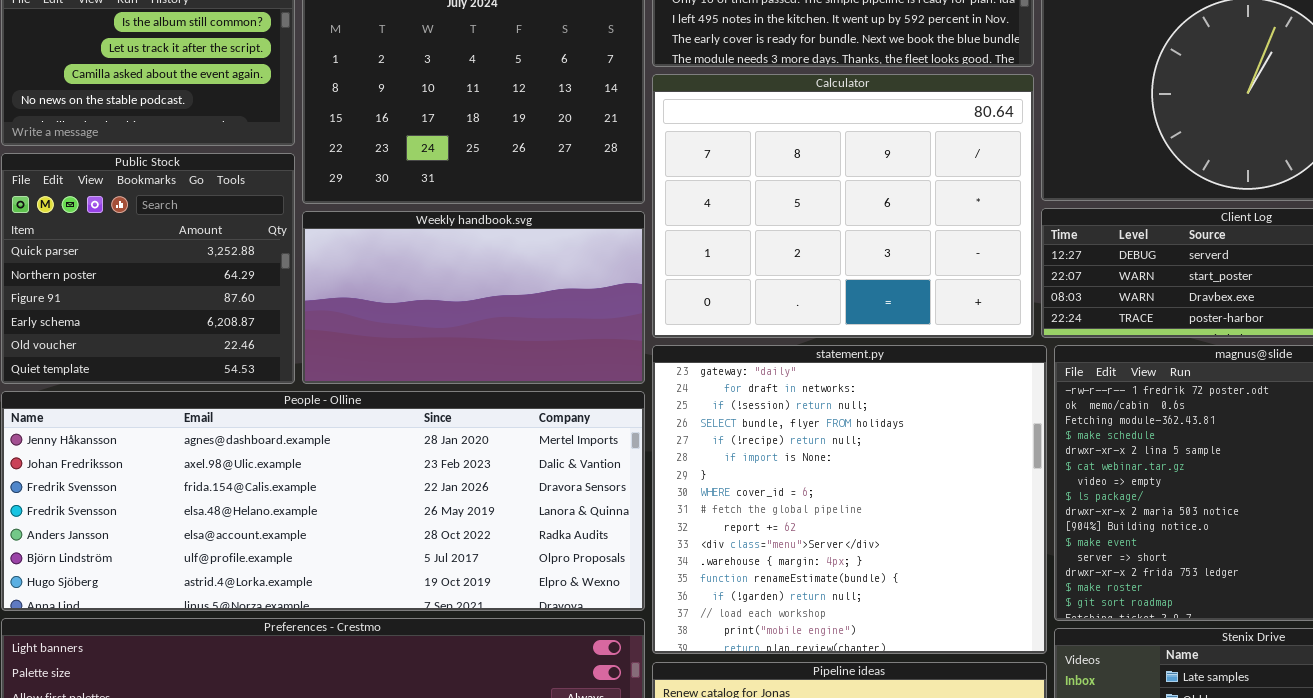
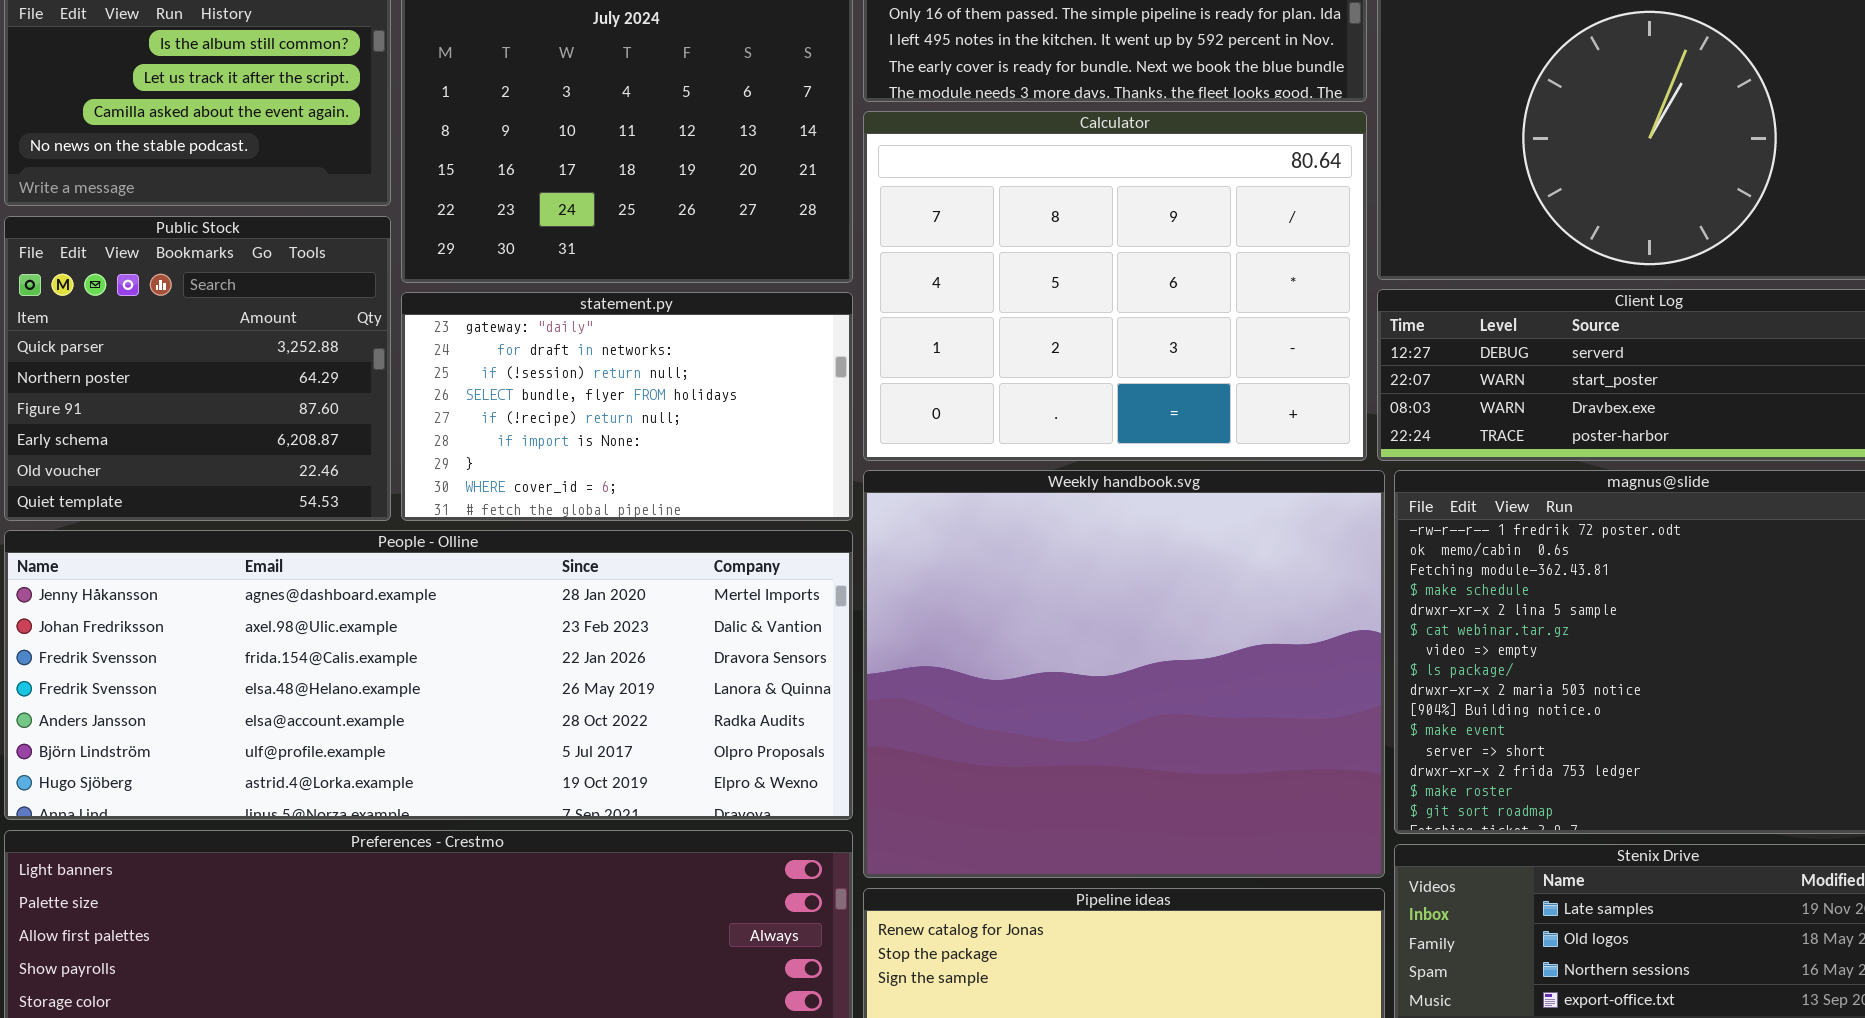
Weekly handbook.svg: [302,211,645,384] -> [863,470,1385,878], moved, resized
statement.py: [652,345,1047,654] -> [401,292,853,521], moved, resized

